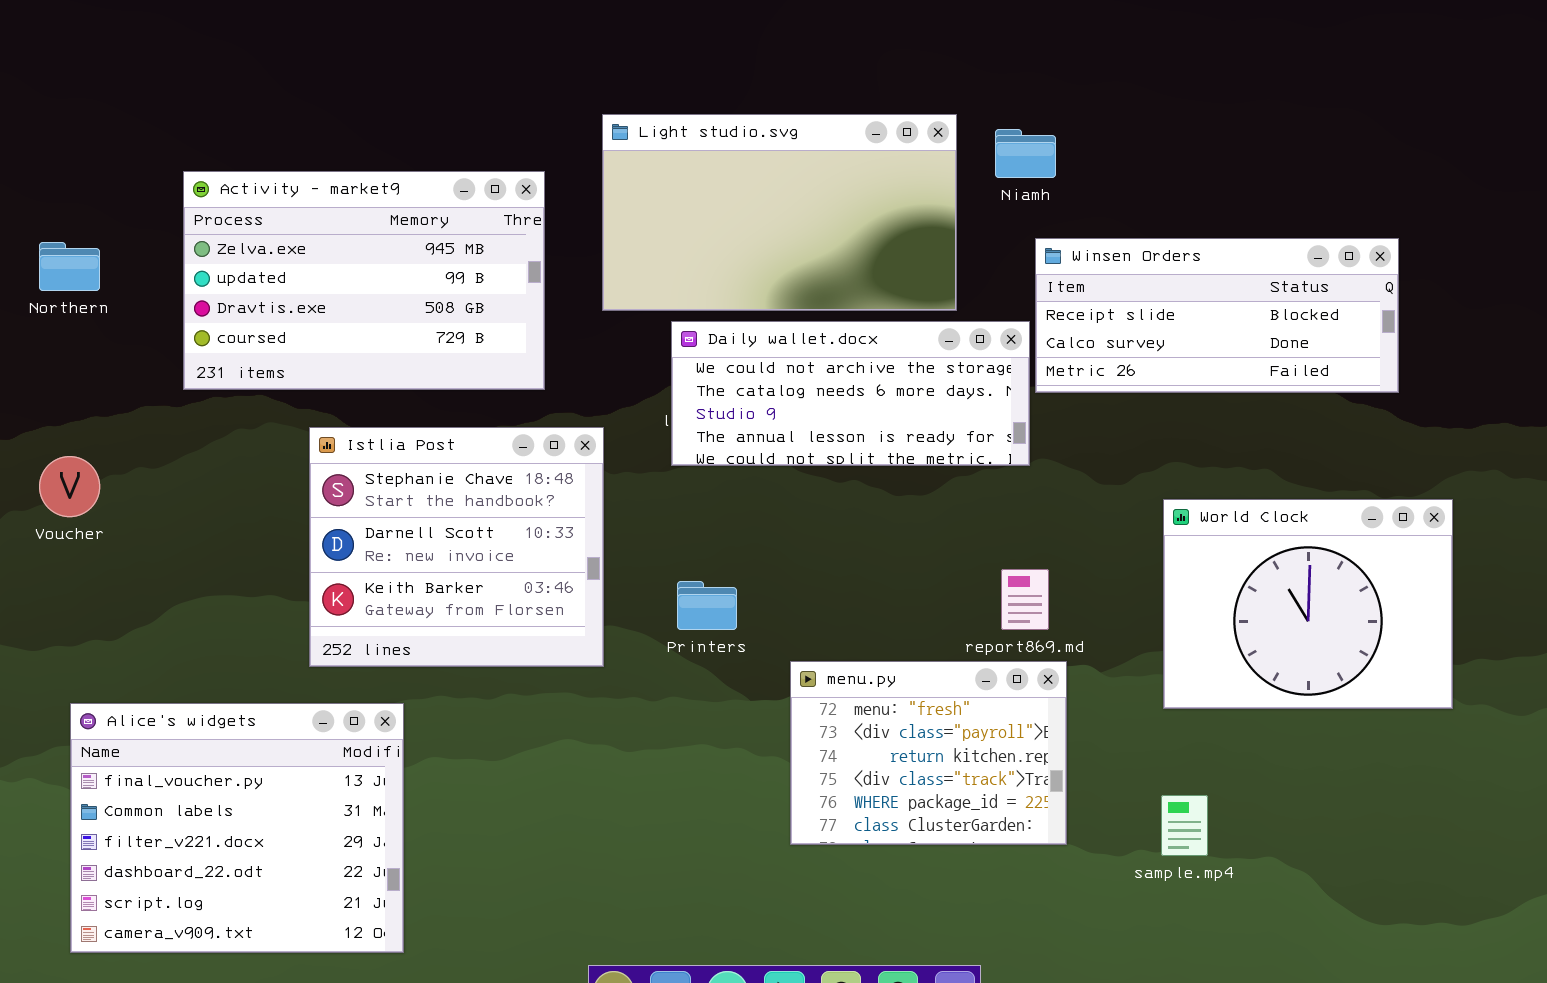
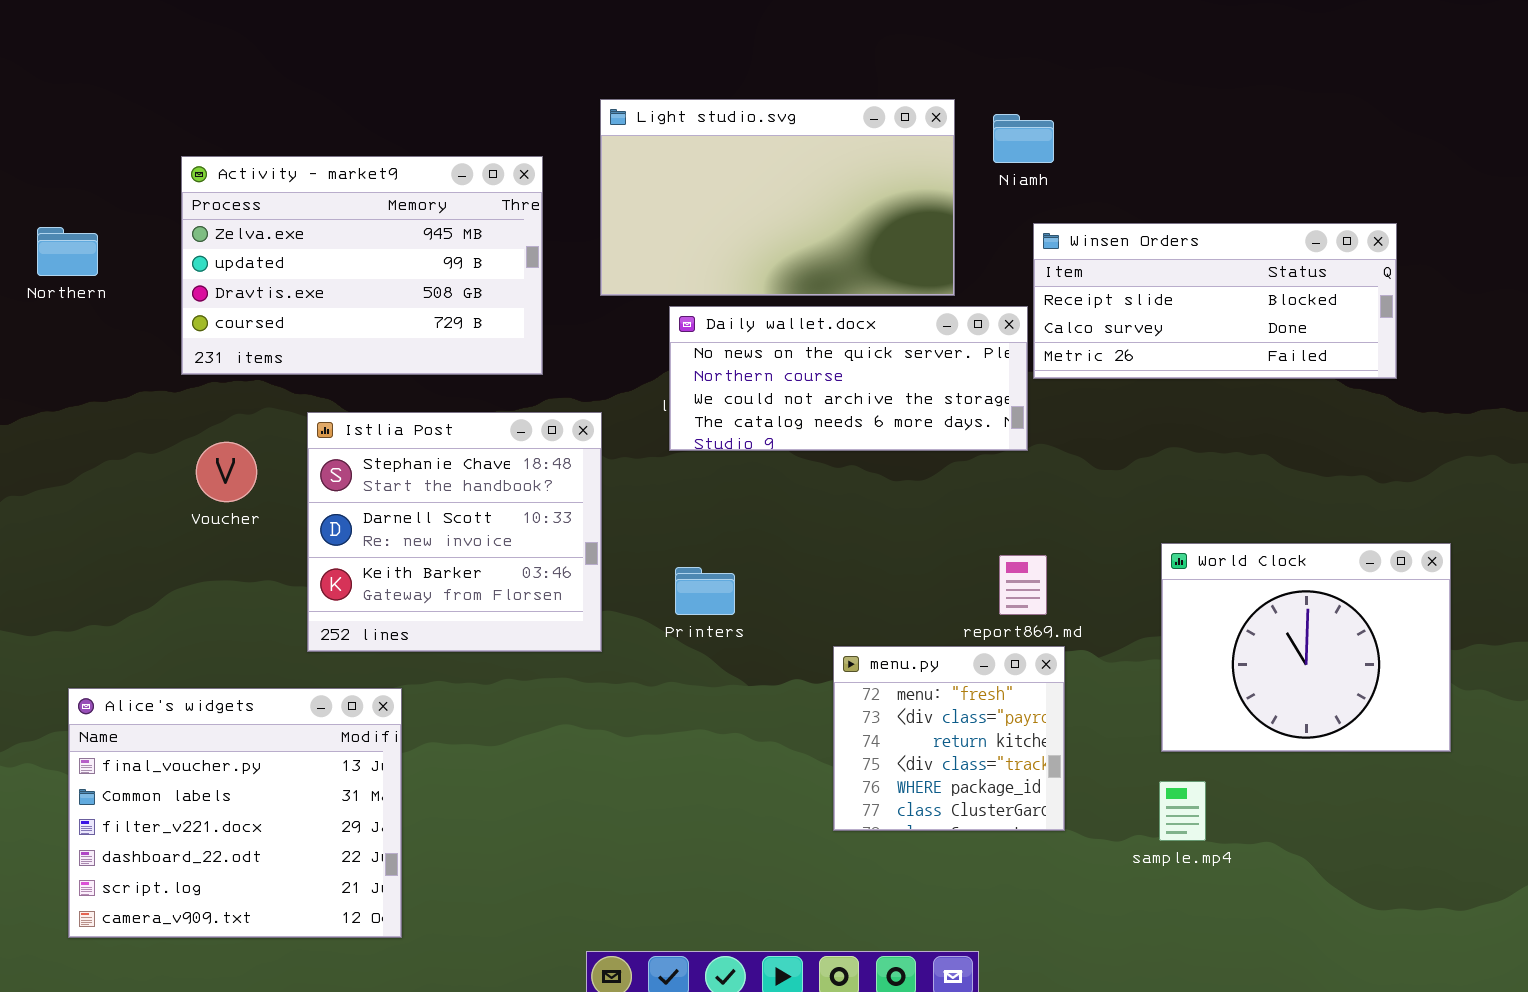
Daily wallet.docx: [671,321,1030,466] -> [669,306,1028,451], scrolled up 2 rows
Voucher: [39,456,100,517] -> [196,442,257,502], moved
World Clock: [1163,499,1453,709] -> [1161,543,1451,752], moved
menu.py: [790,661,1067,845] -> [833,646,1065,831], resized

